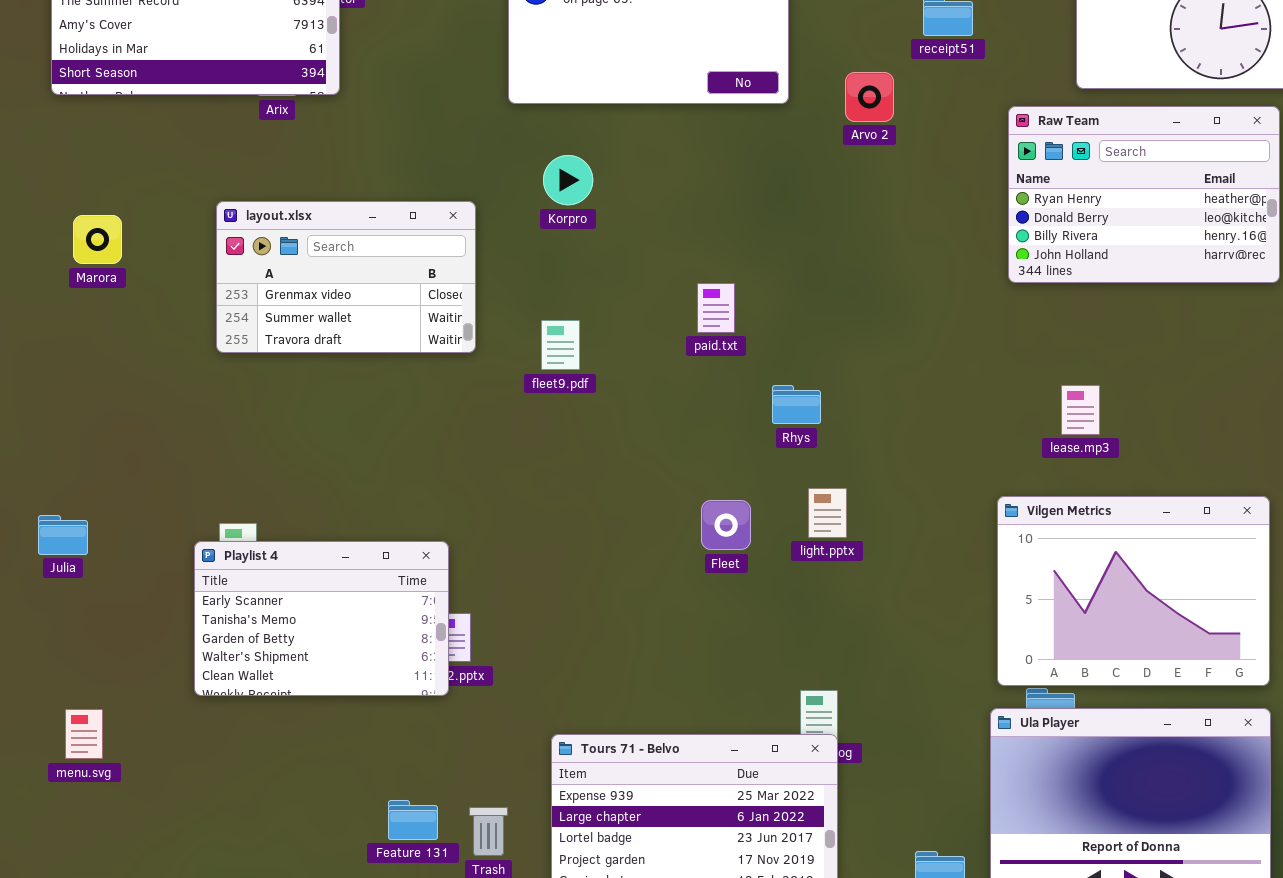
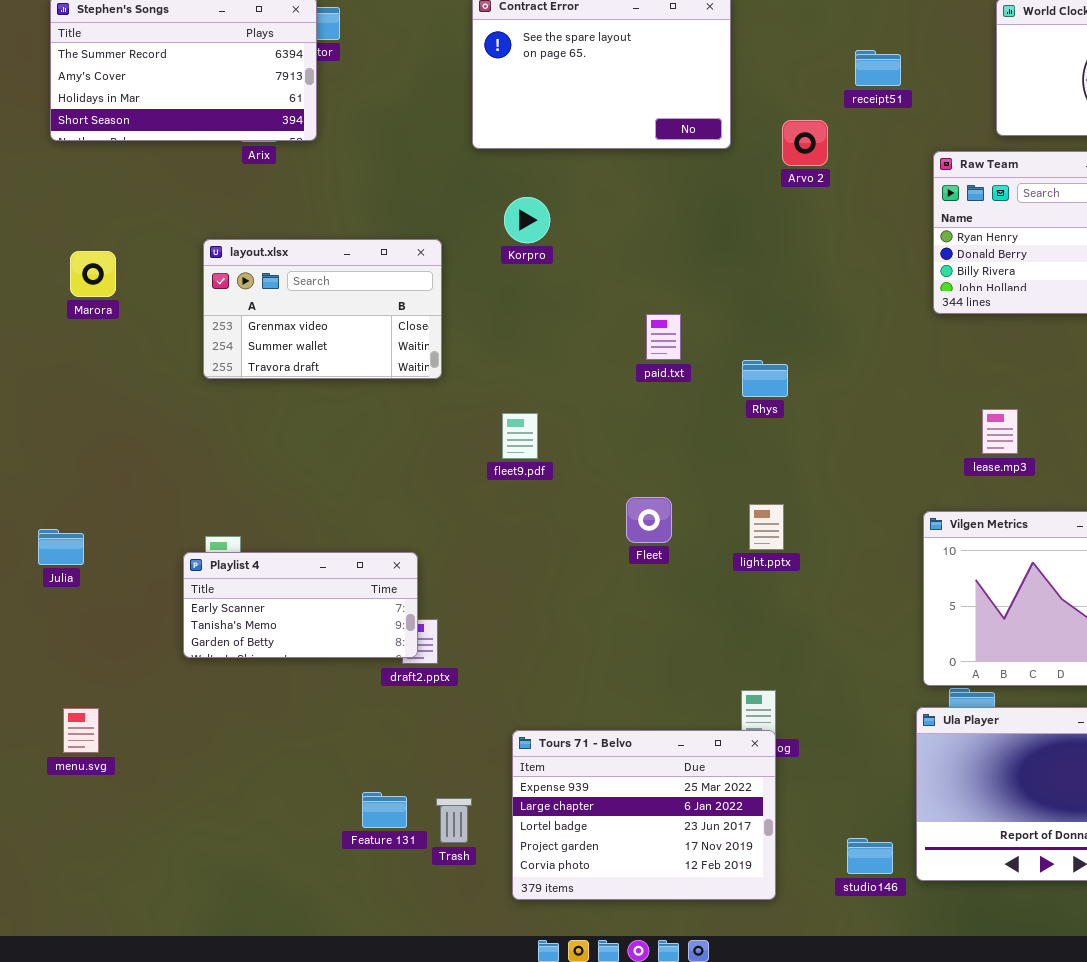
fleet9.pdf: [541,320,580,370] -> [502,413,538,459], moved
Rhys: [772,385,821,424] -> [742,360,788,397], moved
Fleet: [701,500,751,550] -> [626,497,672,543], moved
Playlist 4: [194,541,449,696] -> [183,552,418,658], resized

